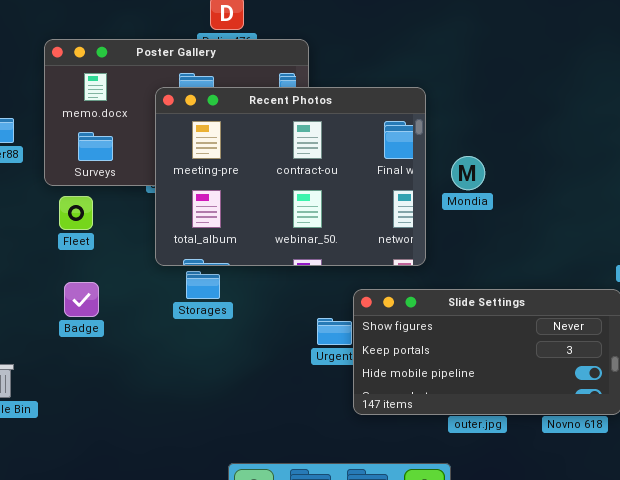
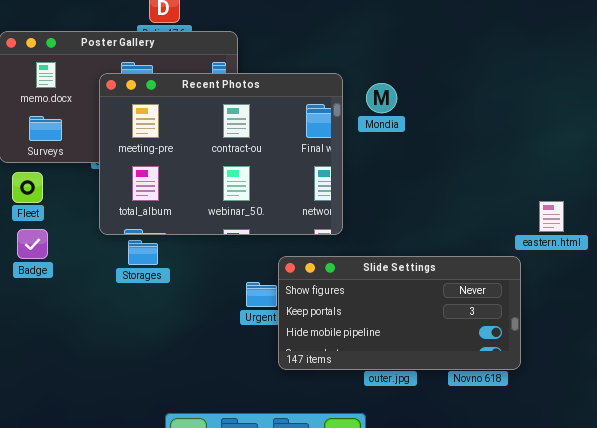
Mondia: [451,156,485,190] -> [366,83,397,113], moved
Badge: [64,282,99,317] -> [17,229,48,259], moved

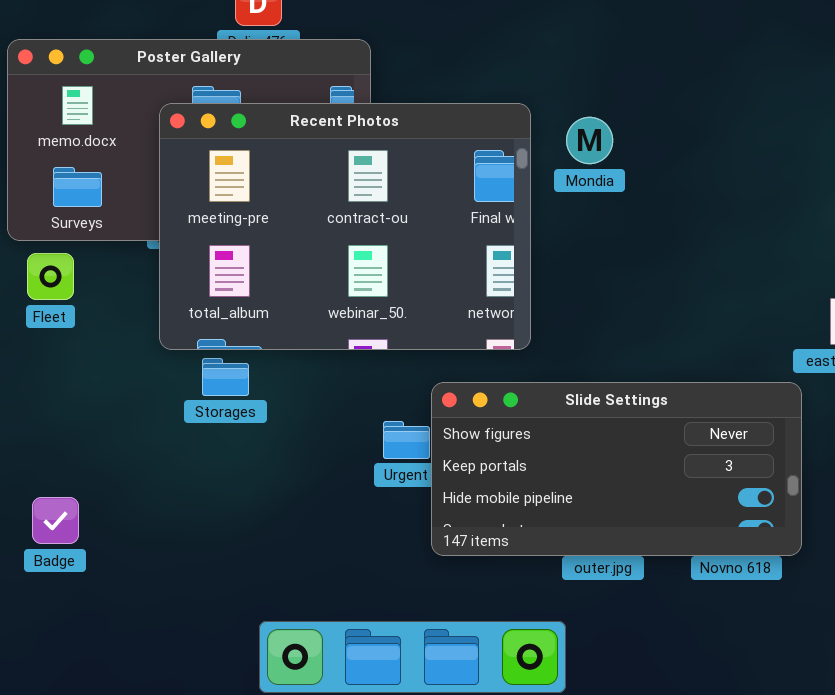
Badge: [17,229,48,259] -> [32,497,79,544], moved

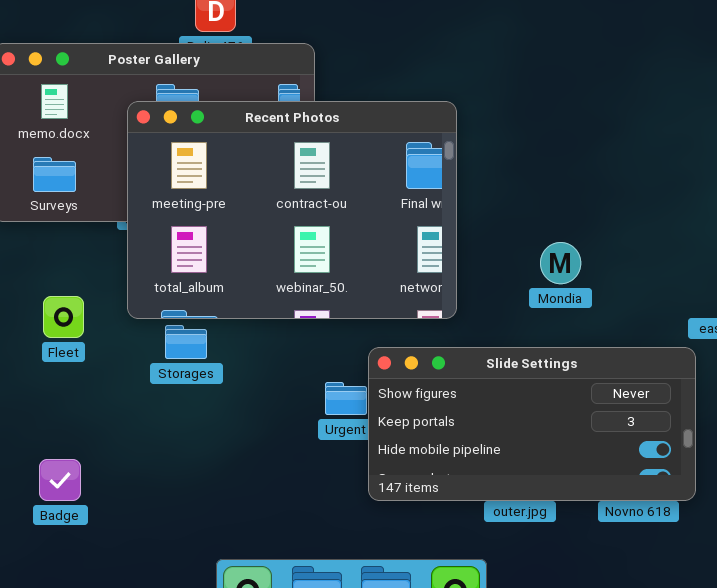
Mondia: [566,117,613,164] -> [540,242,581,284], moved
Fleet: [27,253,74,300] -> [43,296,84,338], moved
Badge: [32,497,79,544] -> [39,459,81,501], moved

